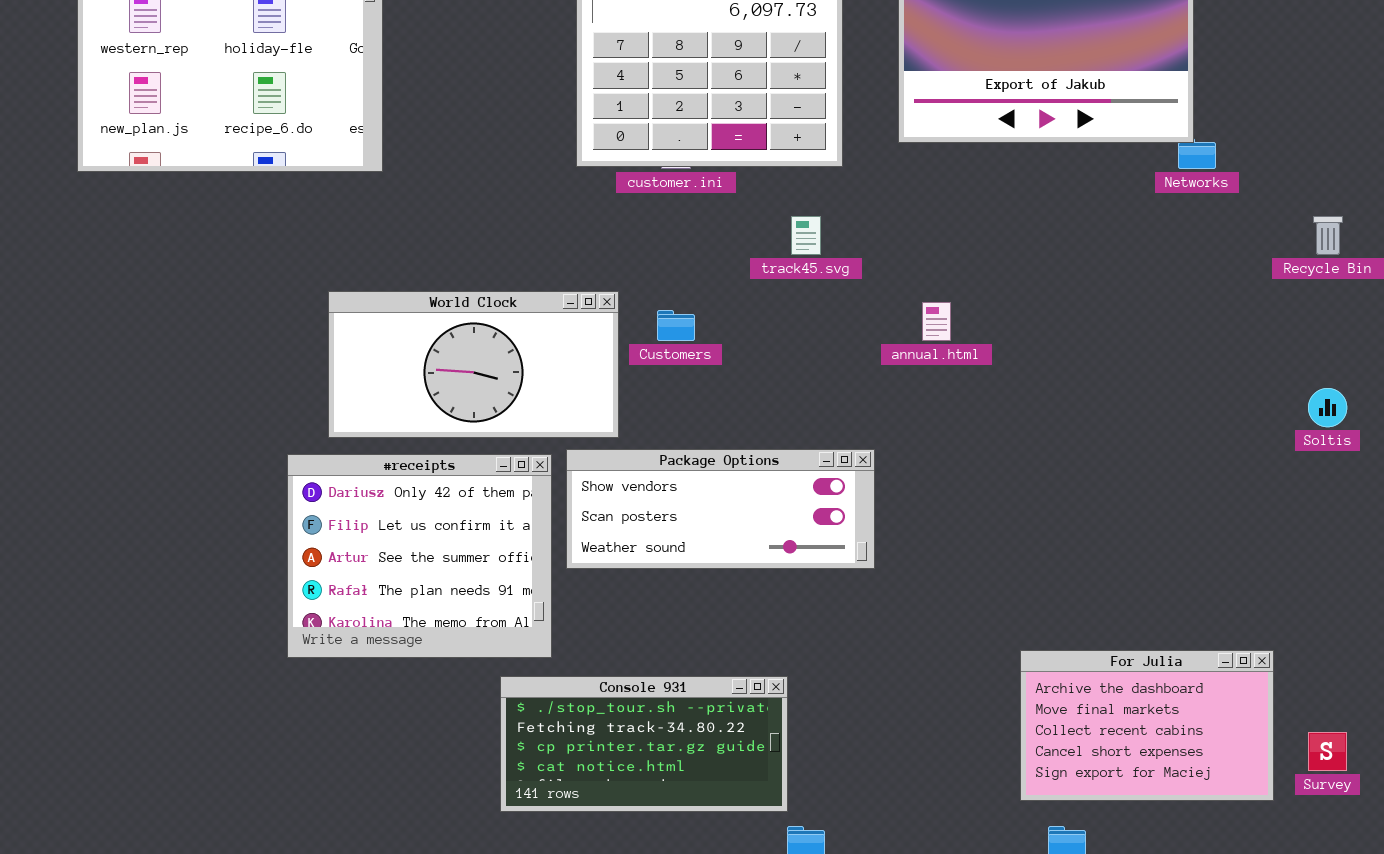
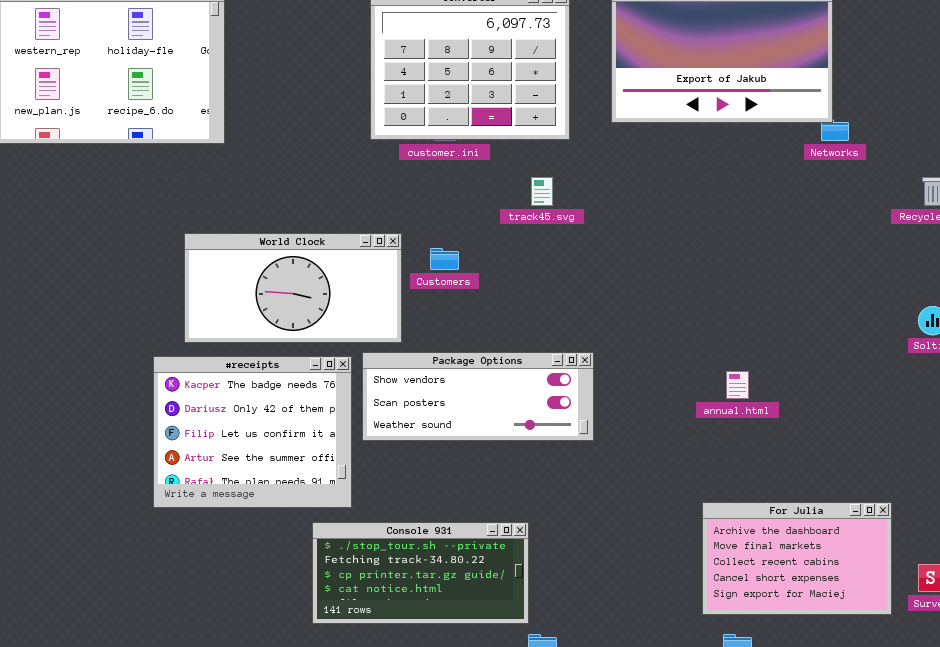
annual.html: [922,302,951,341] -> [726,371,749,399], moved
#receipts: [287,454,552,658] -> [153,356,352,508], scrolled up 1 row

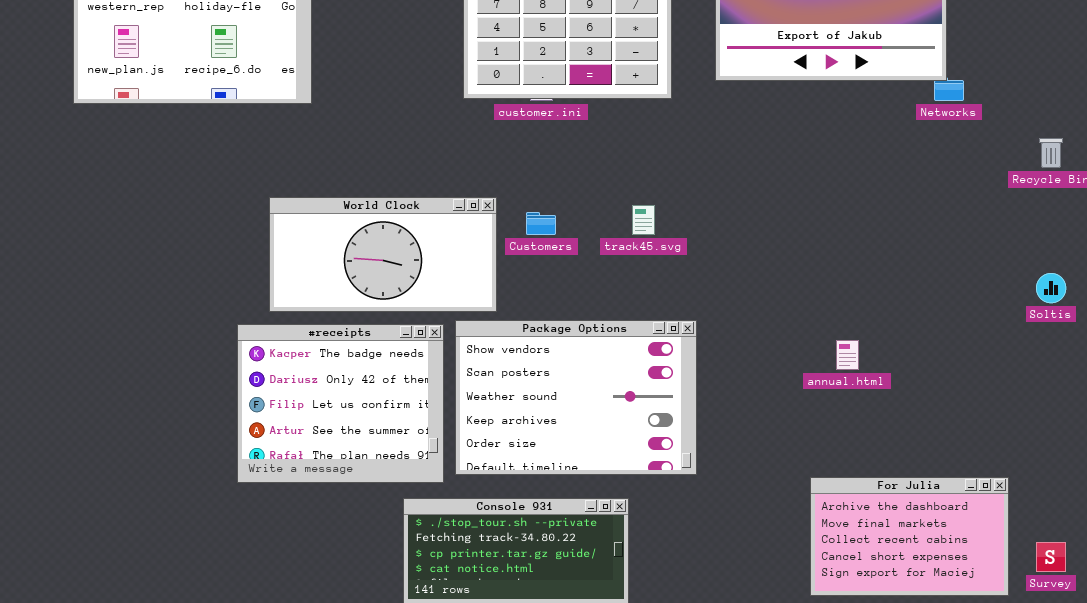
track45.svg: [531,177,553,206] -> [632,205,655,235], moved
Package Options: [362,352,594,441] -> [455,320,697,475], resized

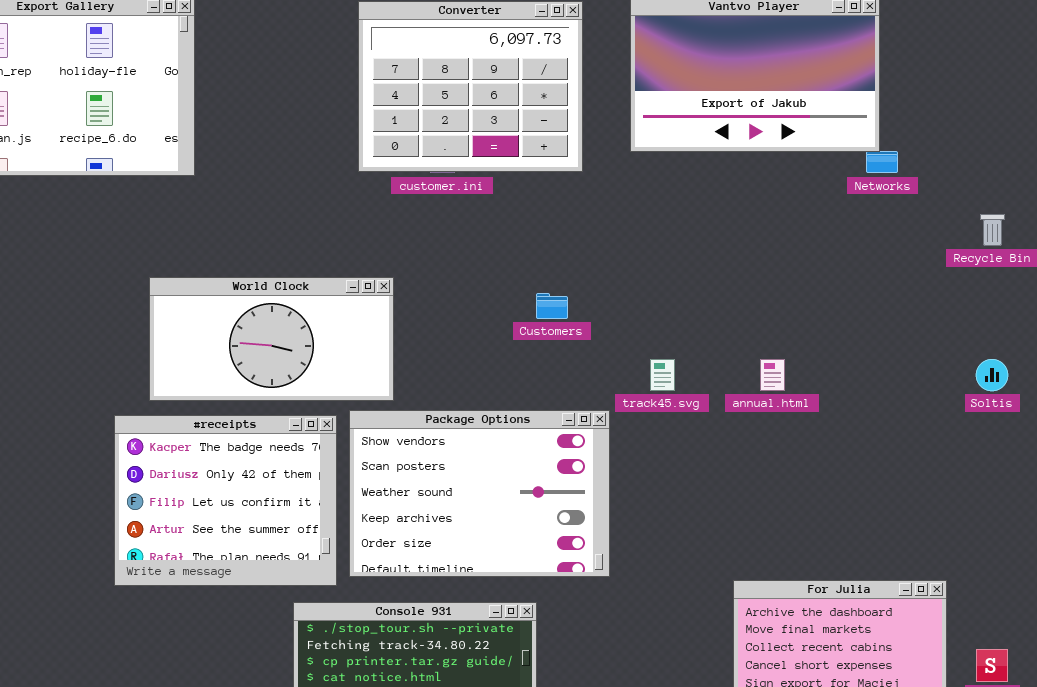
track45.svg: [632,205,655,235] -> [650,359,675,391], moved
Customers: [526,212,556,235] -> [536,293,568,319], moved
annual.html: [836,340,859,370] -> [760,359,785,391], moved

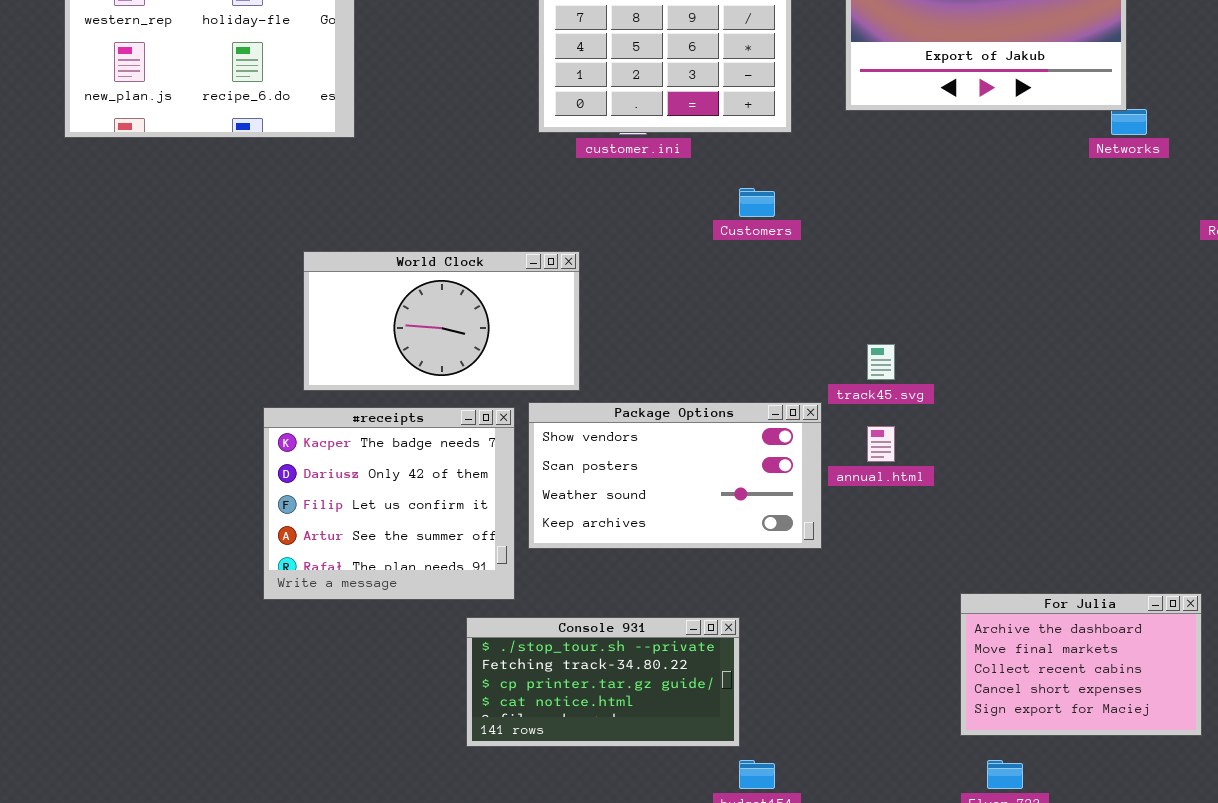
Customers: [536,293,568,319] -> [739,188,775,217], moved
annual.html: [760,359,785,391] -> [867,426,895,462], moved
Package Options: [349,410,610,577] -> [528,402,822,549], resized

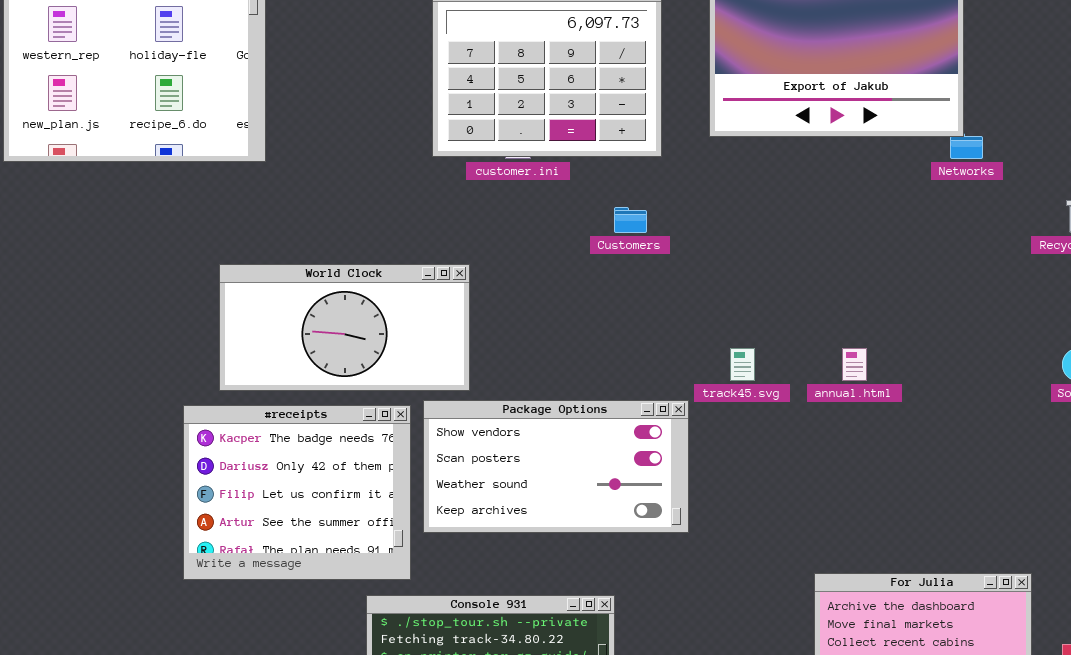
annual.html: [867,426,895,462] -> [842,348,867,381], moved

